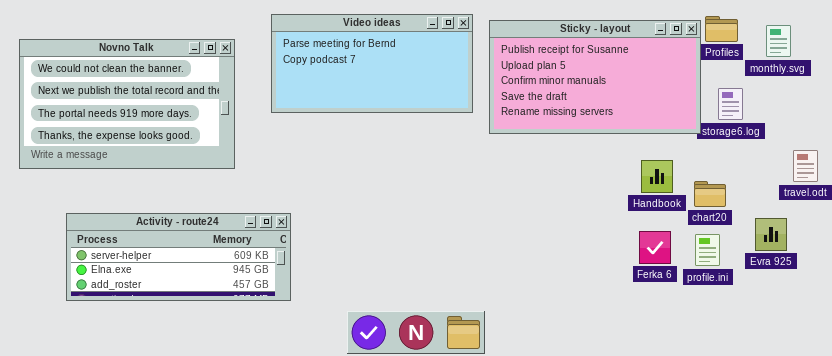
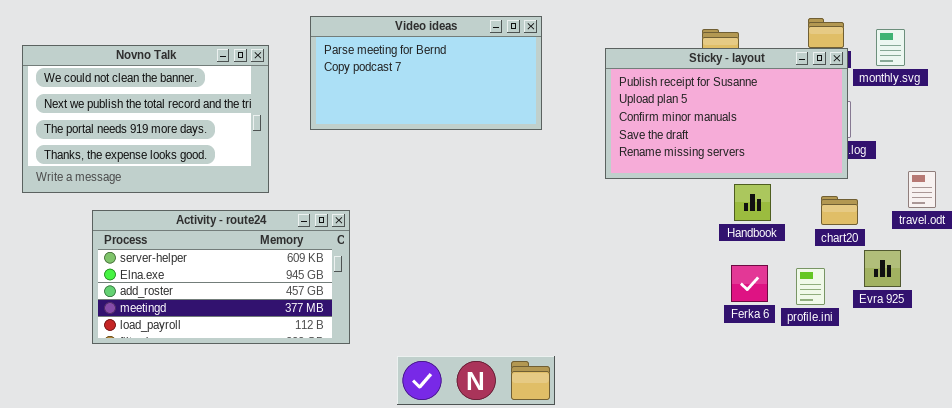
Sticky - layout: [489,20,701,134] -> [605,48,848,179], moved
chart20: [694,181,726,207] -> [821,196,858,225], moved
Activity - route24: [66,213,291,301] -> [92,210,350,344], moved, resized

